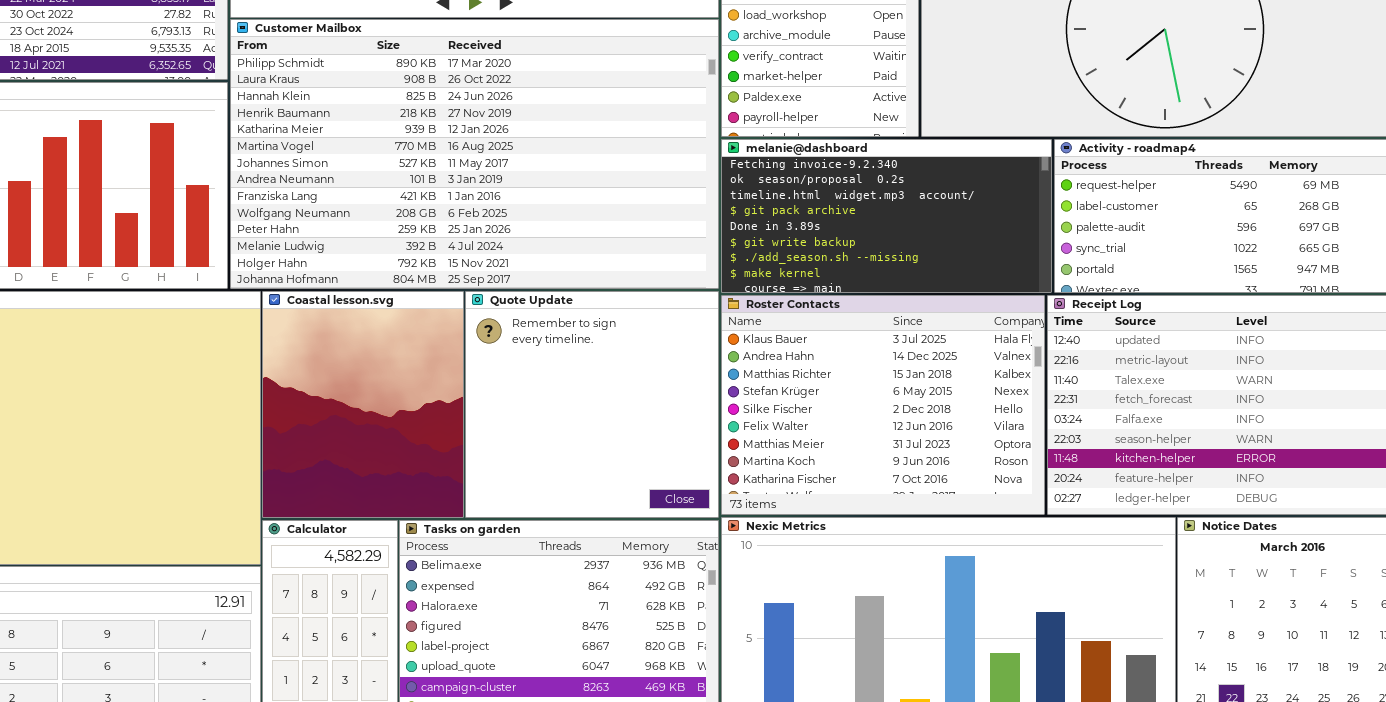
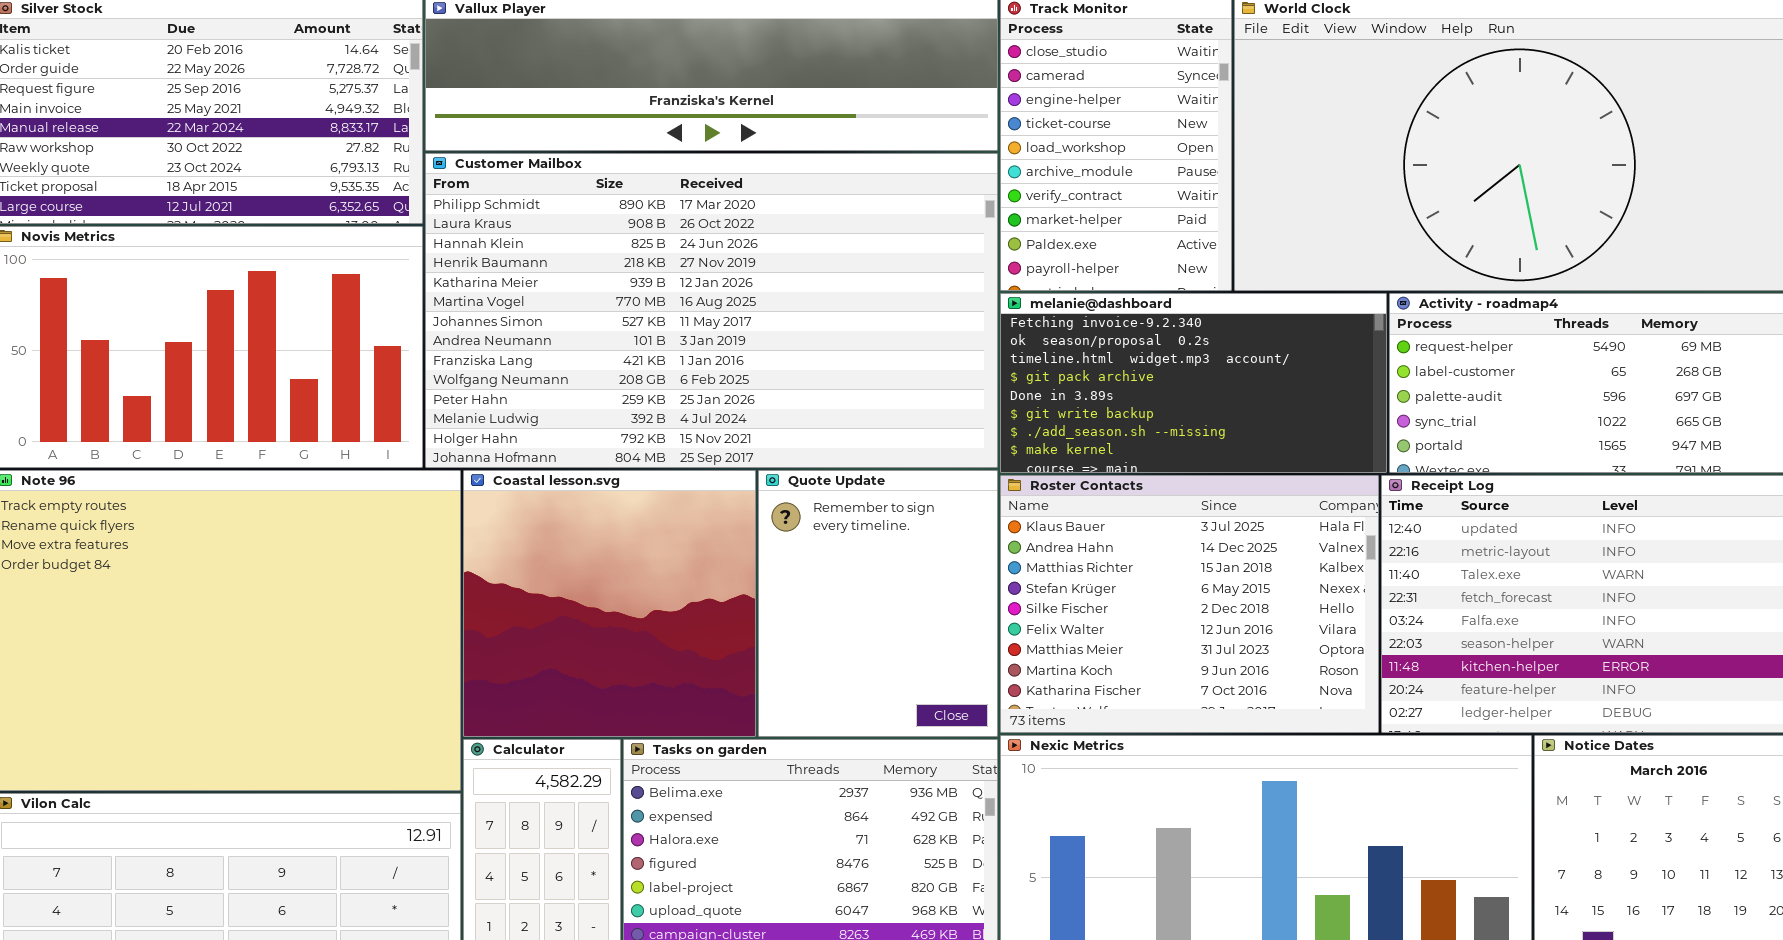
Coastal lesson.svg: [262,291,464,518] -> [463,470,756,737], resized
Quote Update: [465,291,719,518] -> [758,470,998,737], resized

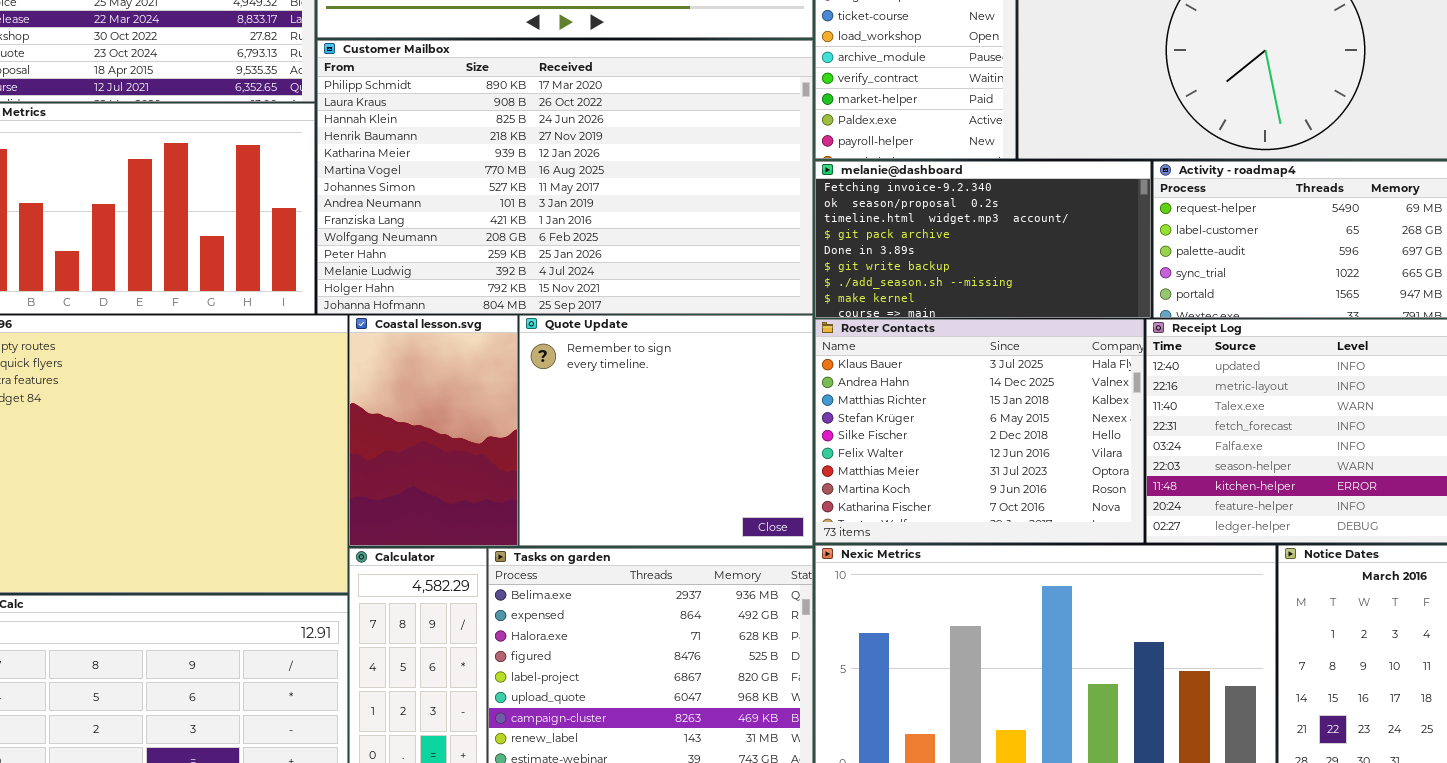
Coastal lesson.svg: [463,470,756,737] -> [349,315,518,546], resized
Quote Update: [758,470,998,737] -> [519,315,813,546], resized

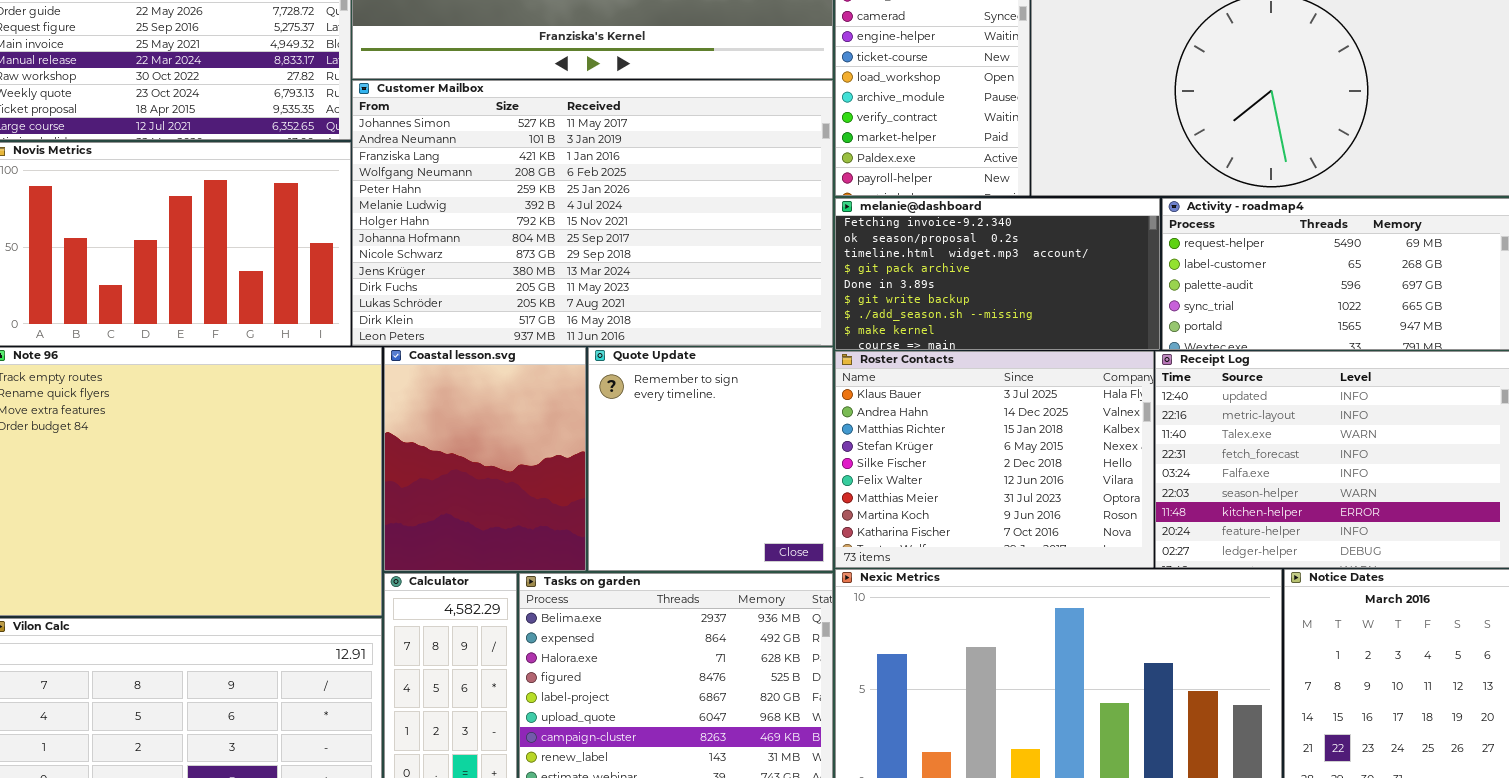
Customer Mailbox: [317,40,813,314] -> [352,80,833,346], scrolled down 6 rows
Coastal lesson.svg: [349,315,518,546] -> [384,347,586,571], resized
Quote Update: [519,315,813,546] -> [588,347,833,571], resized

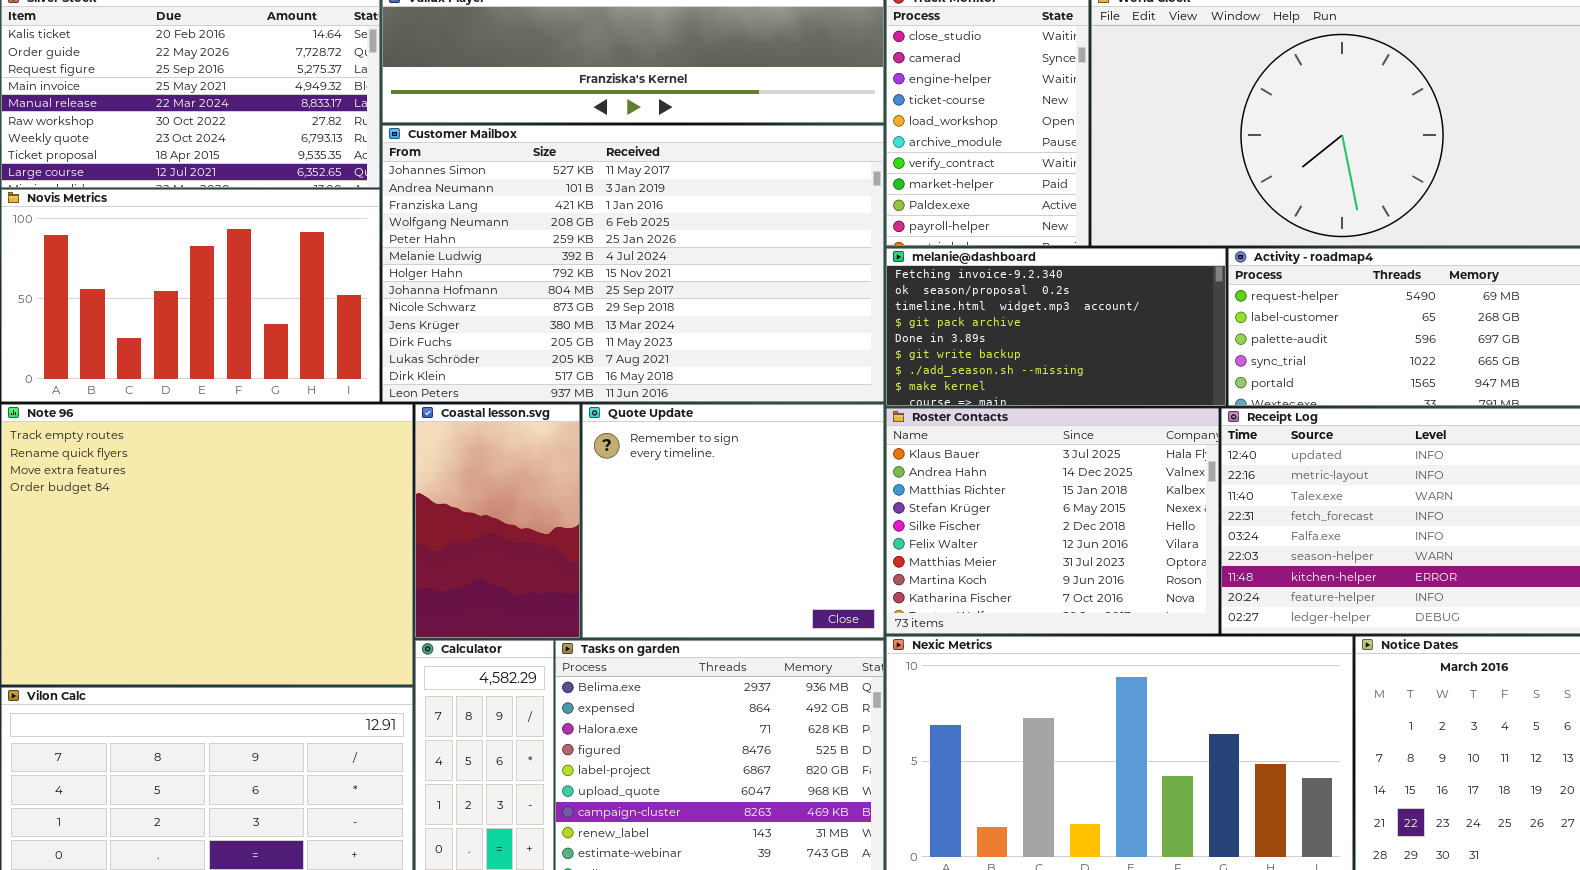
Coastal lesson.svg: [384,347,586,571] -> [415,404,580,638], resized
Quote Update: [588,347,833,571] -> [582,404,884,638], resized

